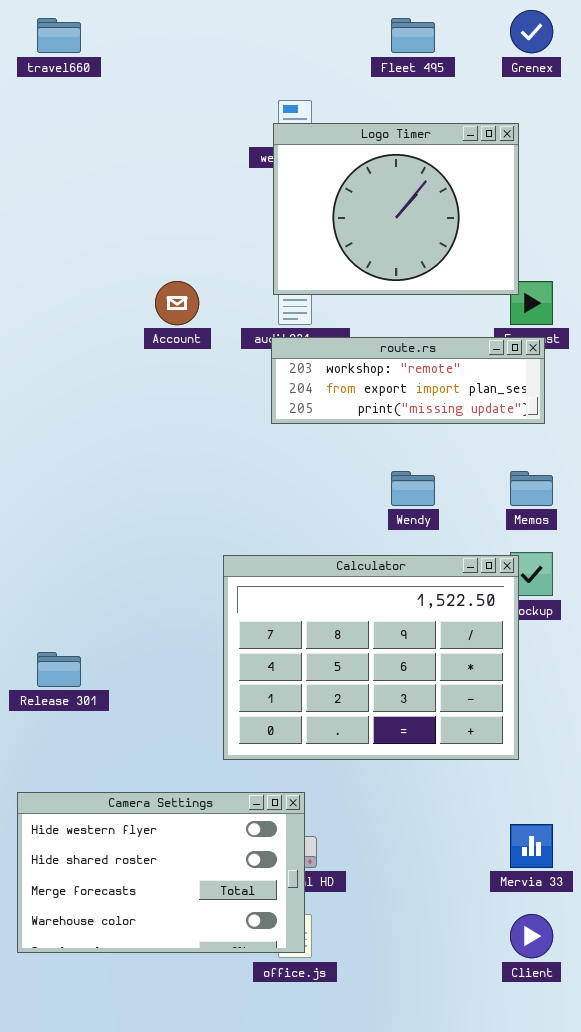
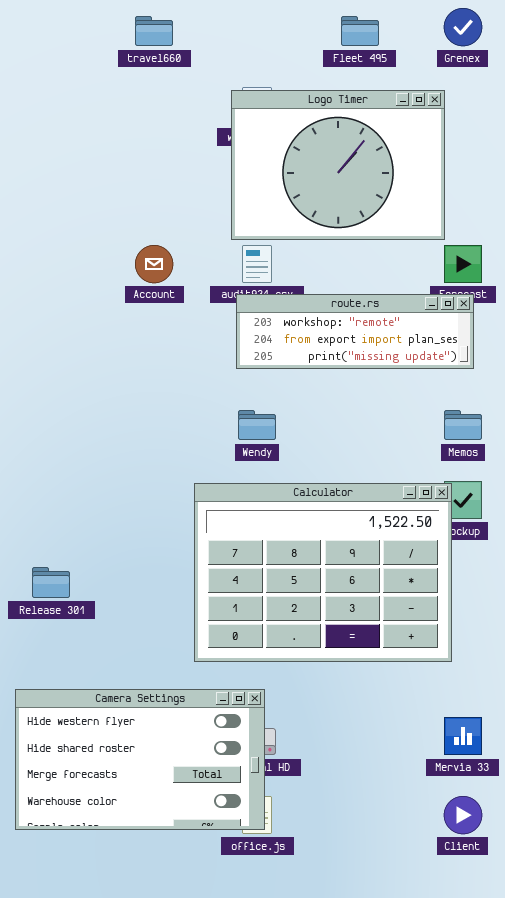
travel660: [37,18,81,53] -> [135,16,173,46], moved
Logo Timer: [273,123,519,295] -> [231,90,445,240], moved
Wendy: [391,471,435,506] -> [238,410,276,440], moved

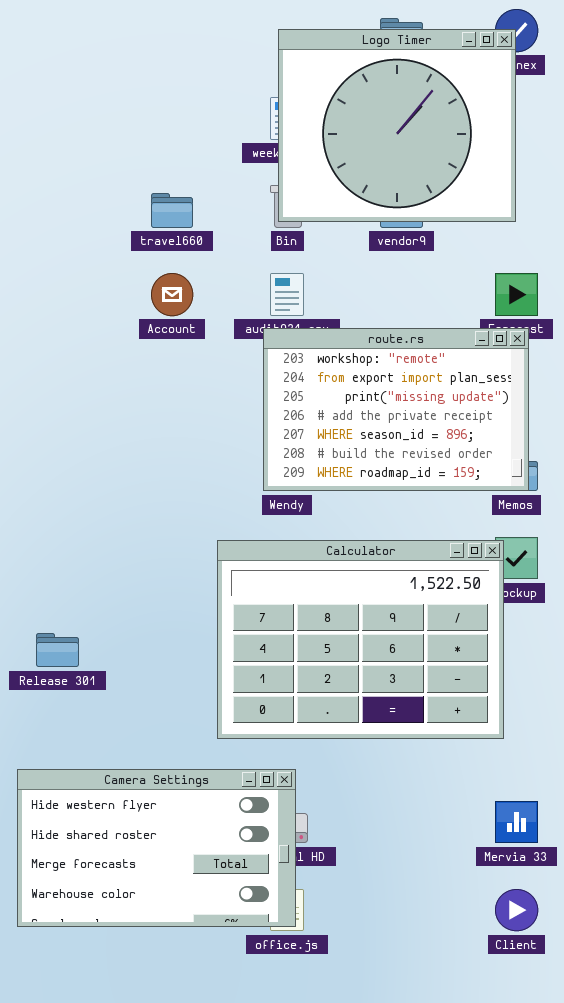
travel660: [135,16,173,46] -> [151,193,193,228], moved
Logo Timer: [231,90,445,240] -> [278,29,516,222], moved, resized
route.rs: [236,294,474,369] -> [263,328,529,491], resized

